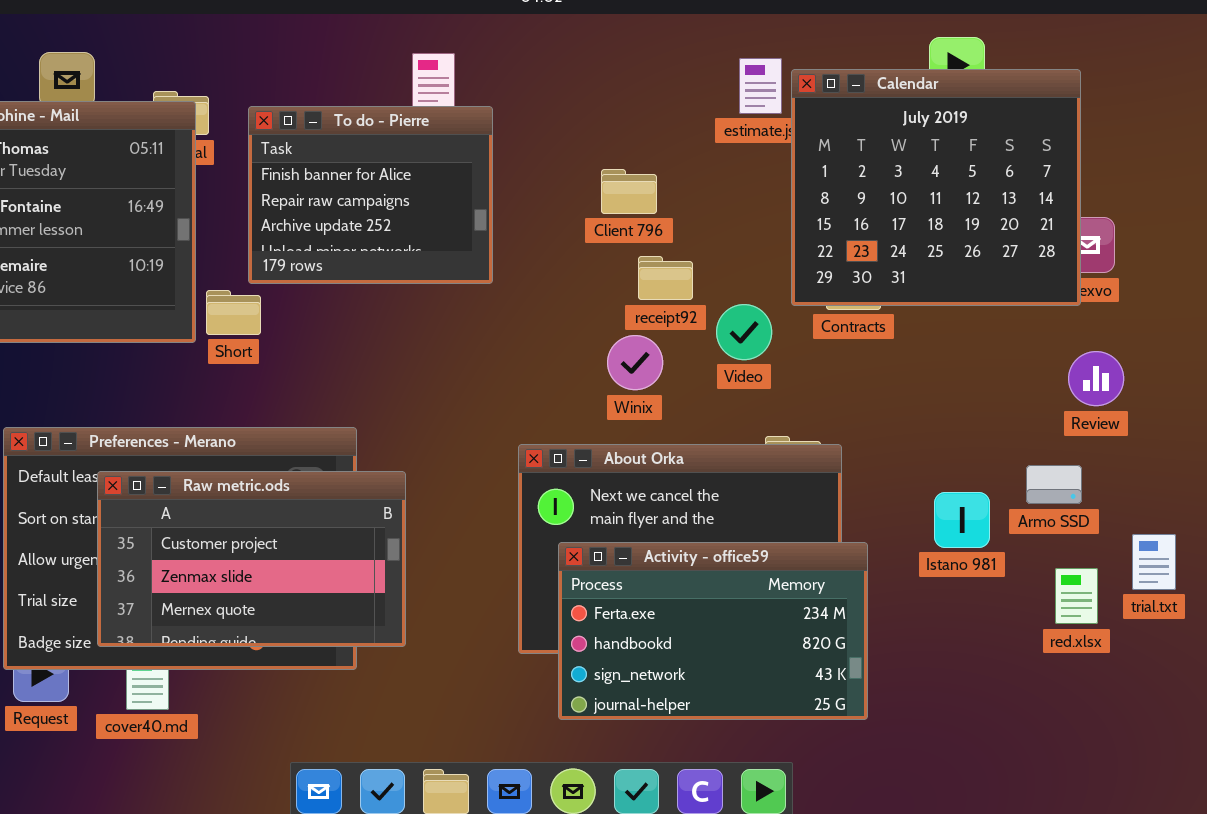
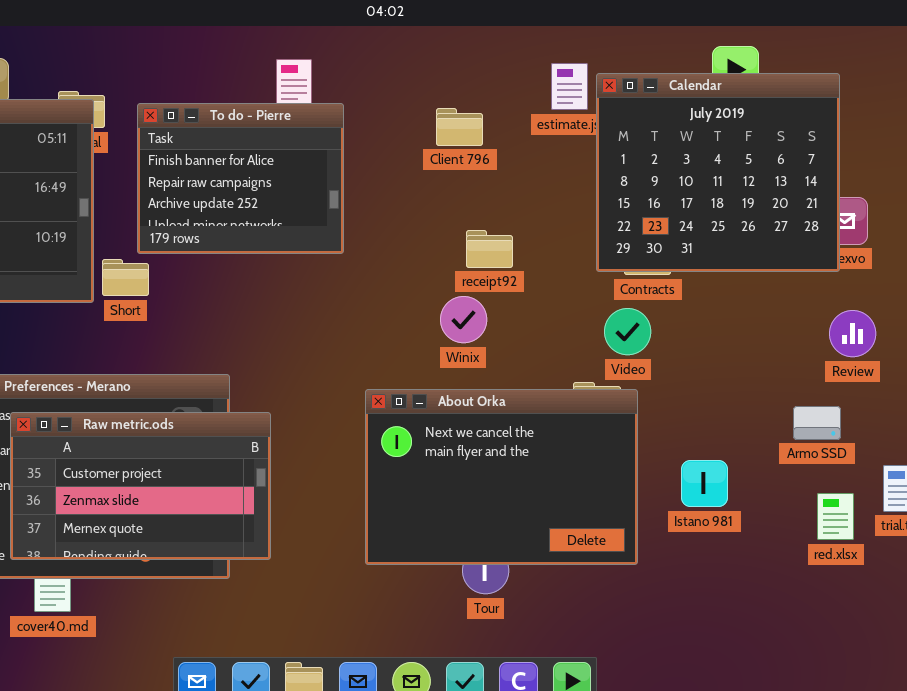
Client 796: [601,169,657,214] -> [436,108,483,146], moved
Video: [716,304,772,360] -> [604,308,651,355], moved
Istano 981: [934,492,990,548] -> [681,460,728,507], moved
Activity - office59: [558,542,868,720] -> none, closed

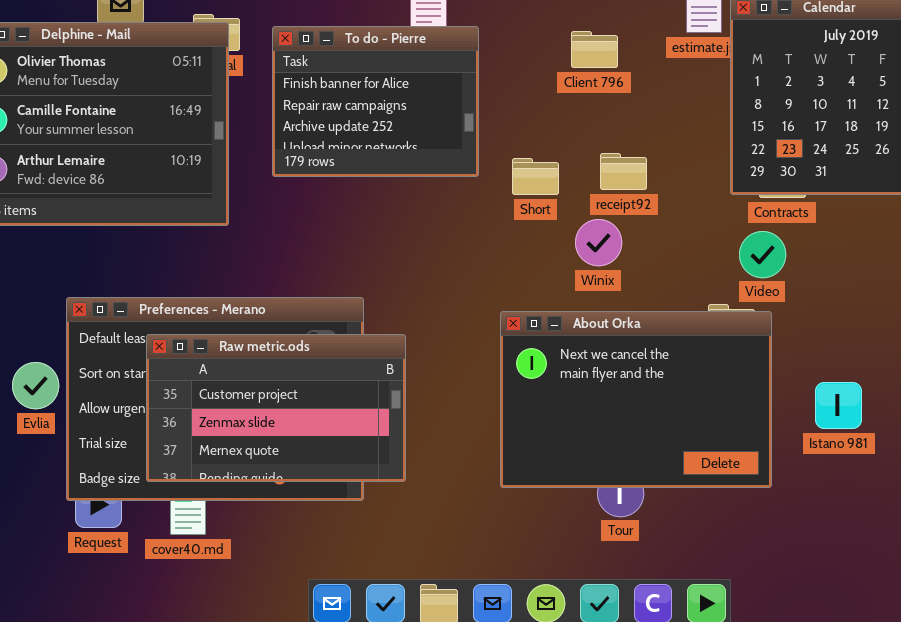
Short: [102,259,149,296] -> [512,158,559,195], moved

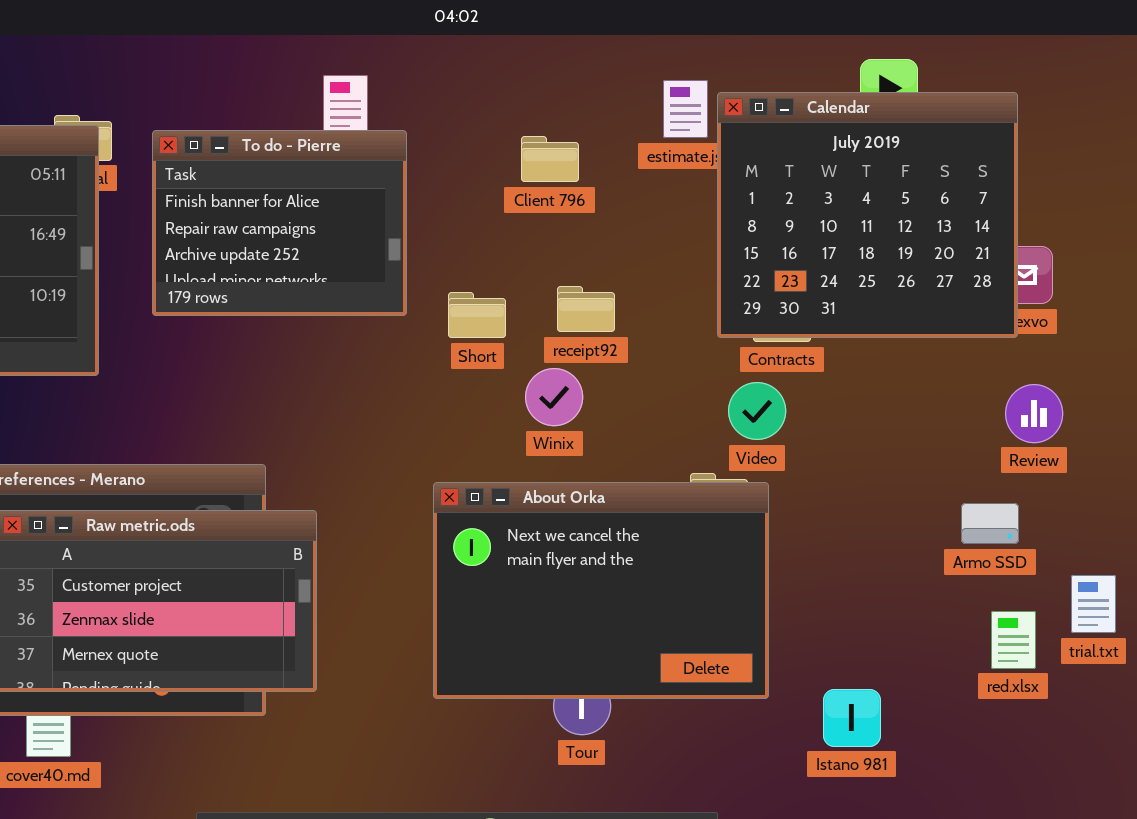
Istano 981: [815,382,862,429] -> [823,689,881,747], moved

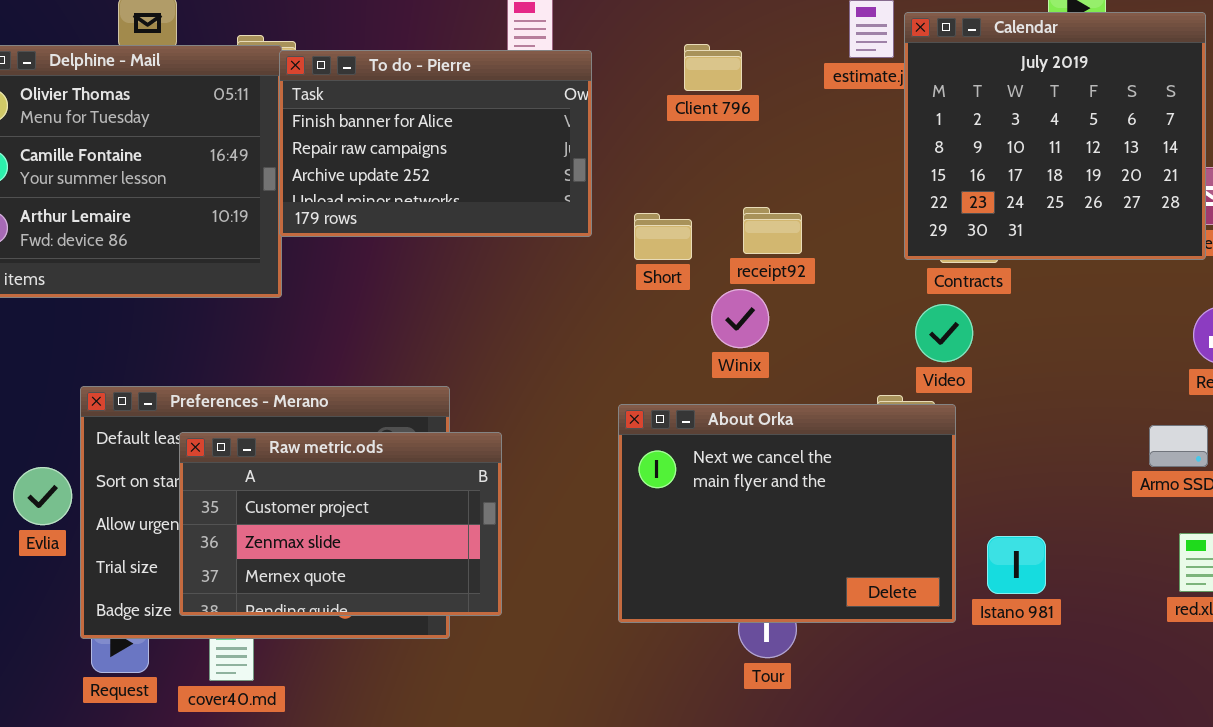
To do - Pierre: [152,130,407,316] -> [279,50,592,237], resized
Client 796: [521,136,579,182] -> [684,44,742,91], moved
Istano 981: [823,689,881,747] -> [987,536,1046,594], moved

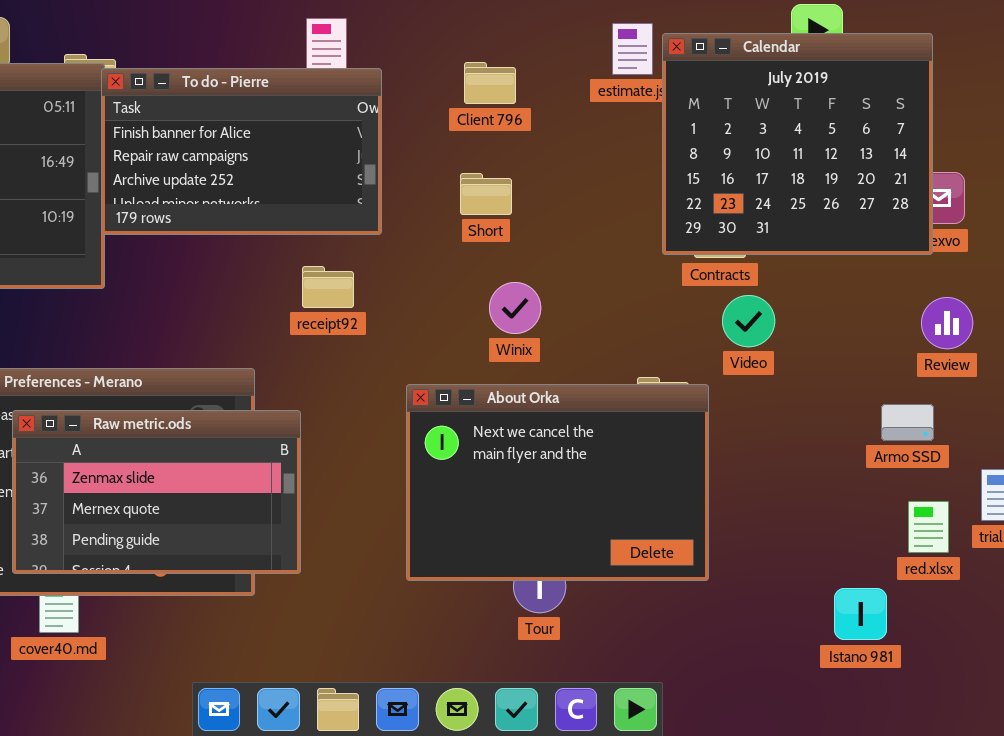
receipt92: [743,207,802,254] -> [302,266,354,308], moved
Short: [634,213,692,260] -> [460,173,512,215], moved
Video: [915,304,973,362] -> [722,295,775,347], moved
Raw metric.ods: [179,432,502,616] -> [12,410,301,574], scrolled down 1 row
Istano 981: [987,536,1046,594] -> [834,588,887,640], moved

